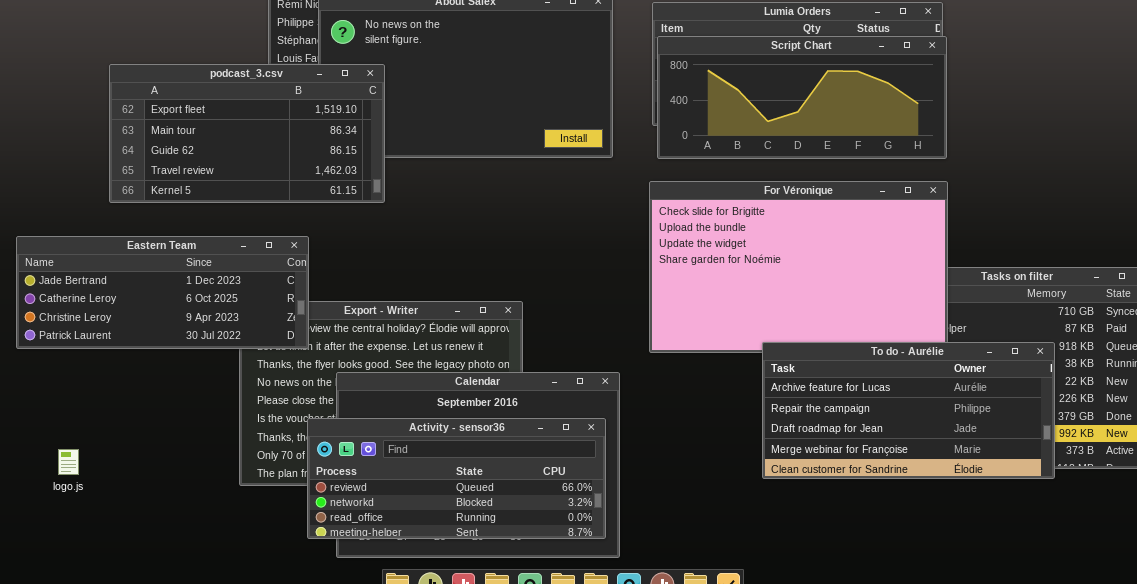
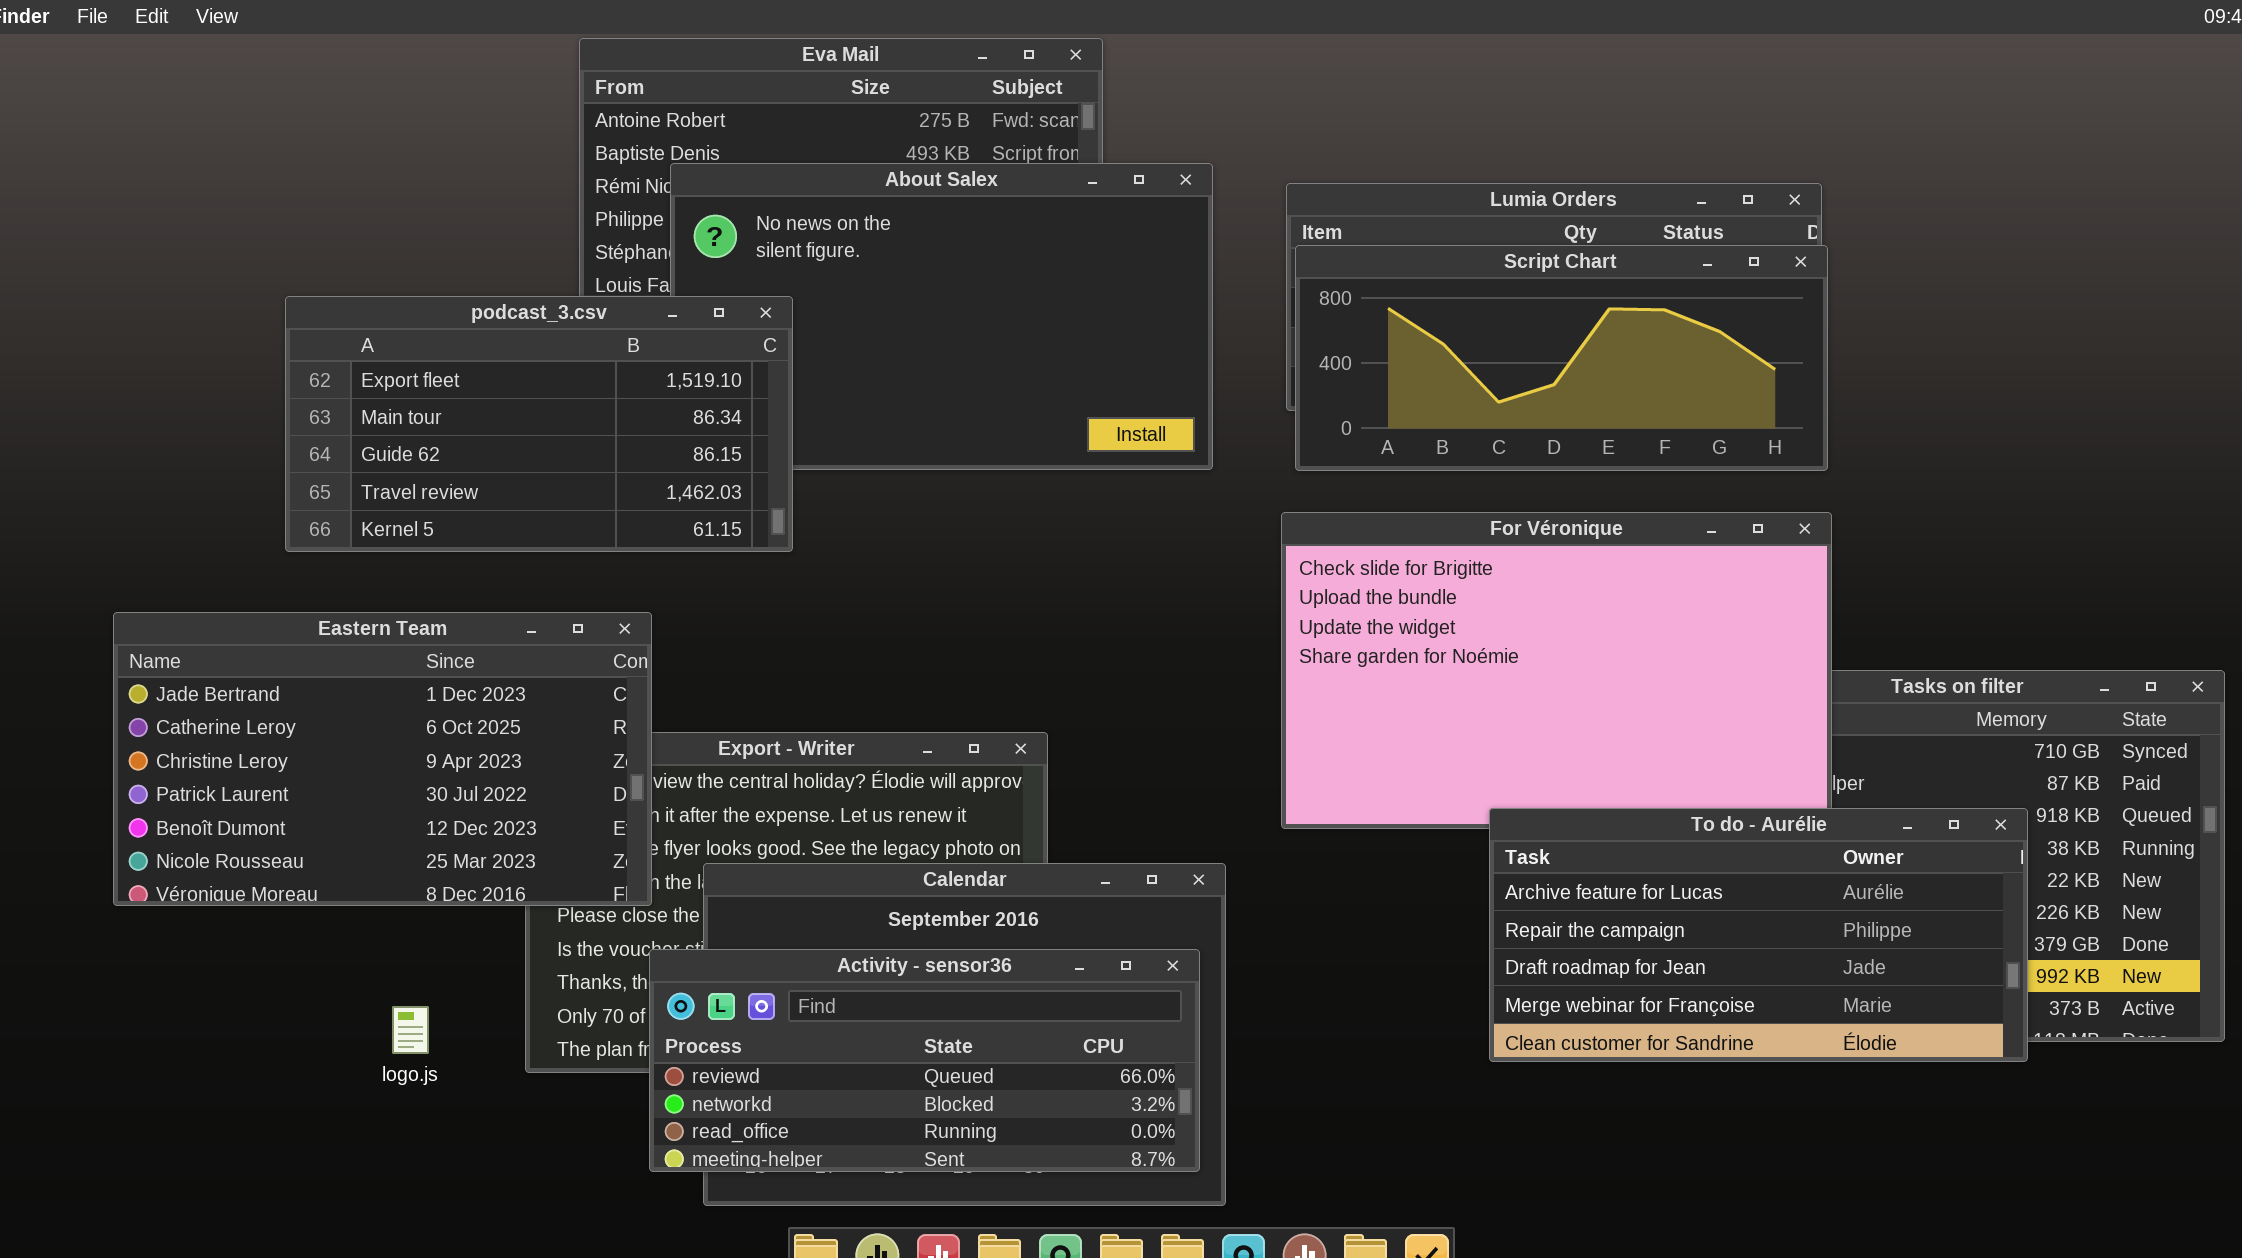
Eastern Team: [16,236,309,349] -> [113,612,652,906], resized
logo.js: [58,449,79,475] -> [392,1006,429,1054], moved

